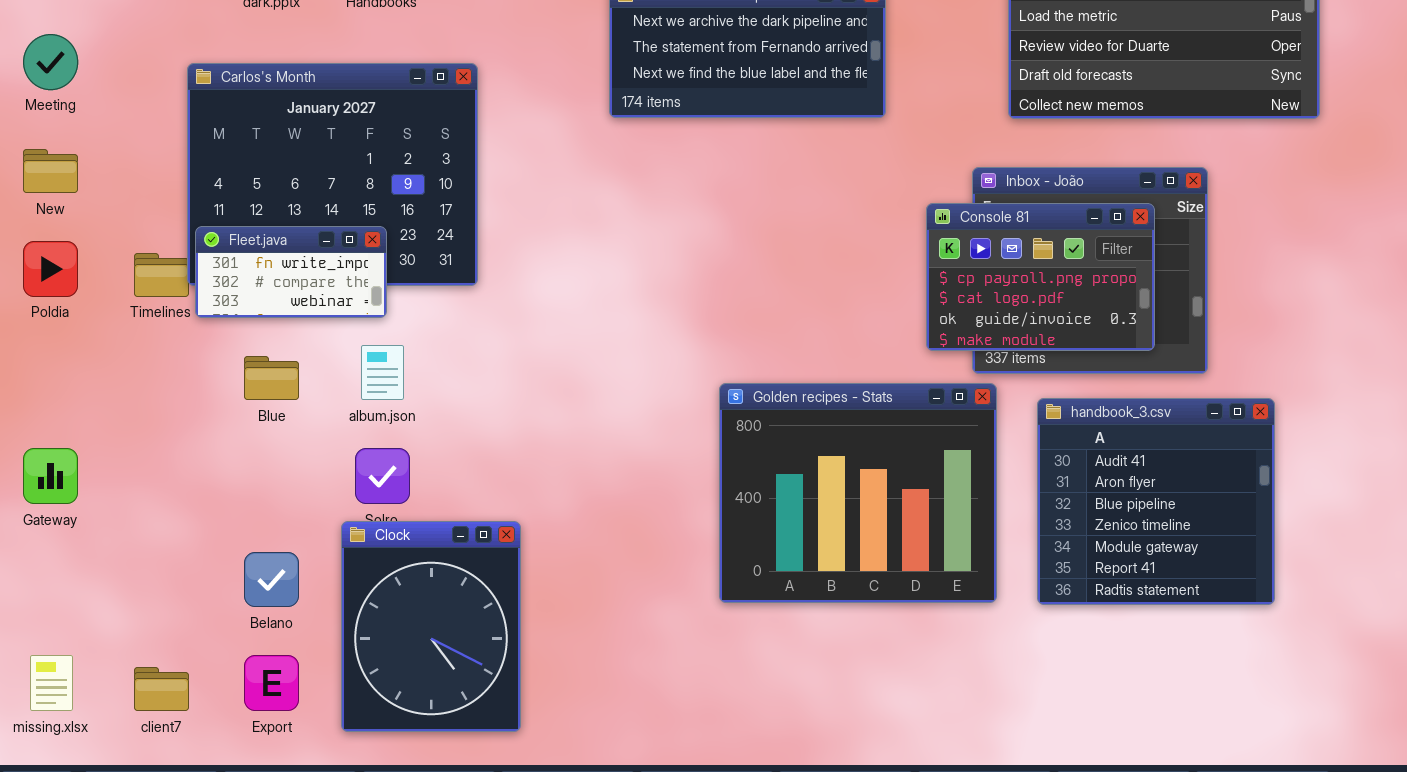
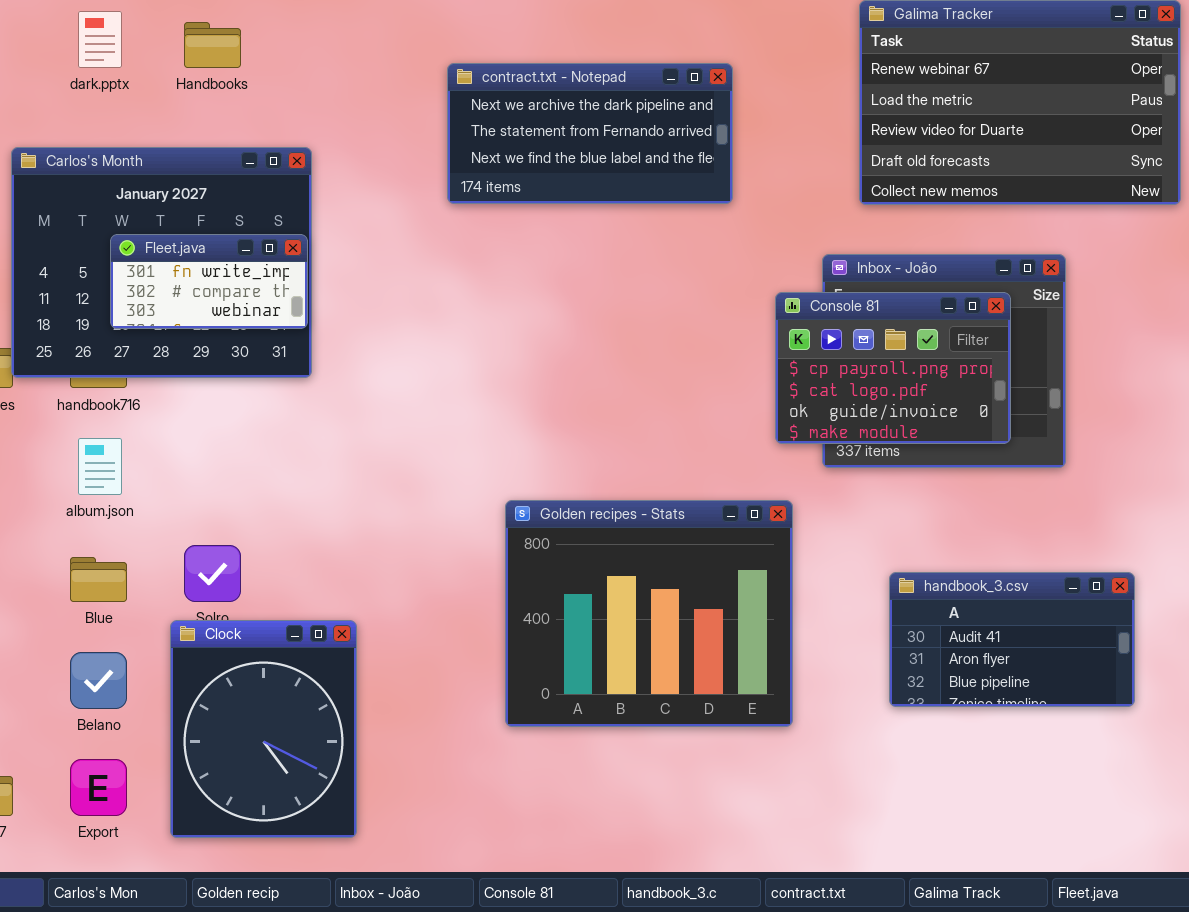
Fleet.java: [195,226,387,318] -> [110,234,308,329], moved
album.json: [361,345,404,400] -> [78,438,122,495], moved
Blue: [244,356,299,400] -> [70,557,127,602], moved
Golden recipes - Stats: [719,383,997,603] -> [505,500,793,727], moved
handbook_3.csv: [1037,398,1275,605] -> [889,572,1135,707], resized

